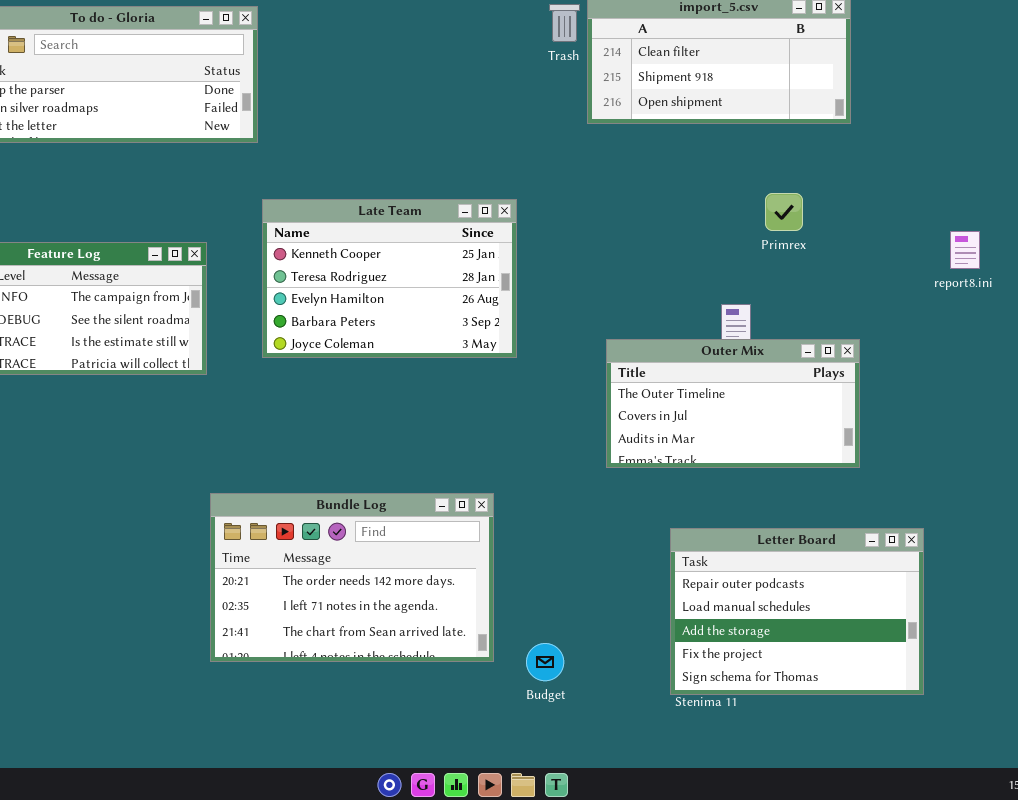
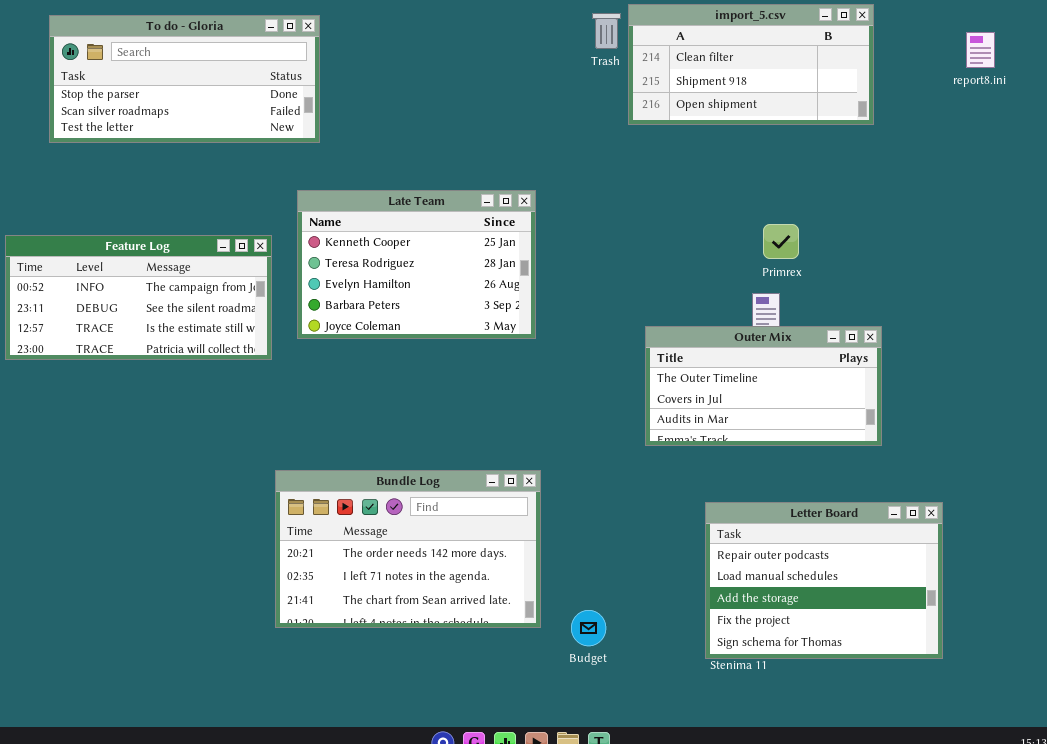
Primrex: [765,193,803,231] -> [763,224,799,259], moved
Late Team: [262,199,517,358] -> [297,190,536,339], moved
report8.ini: [950,231,980,269] -> [966,32,995,68], moved

